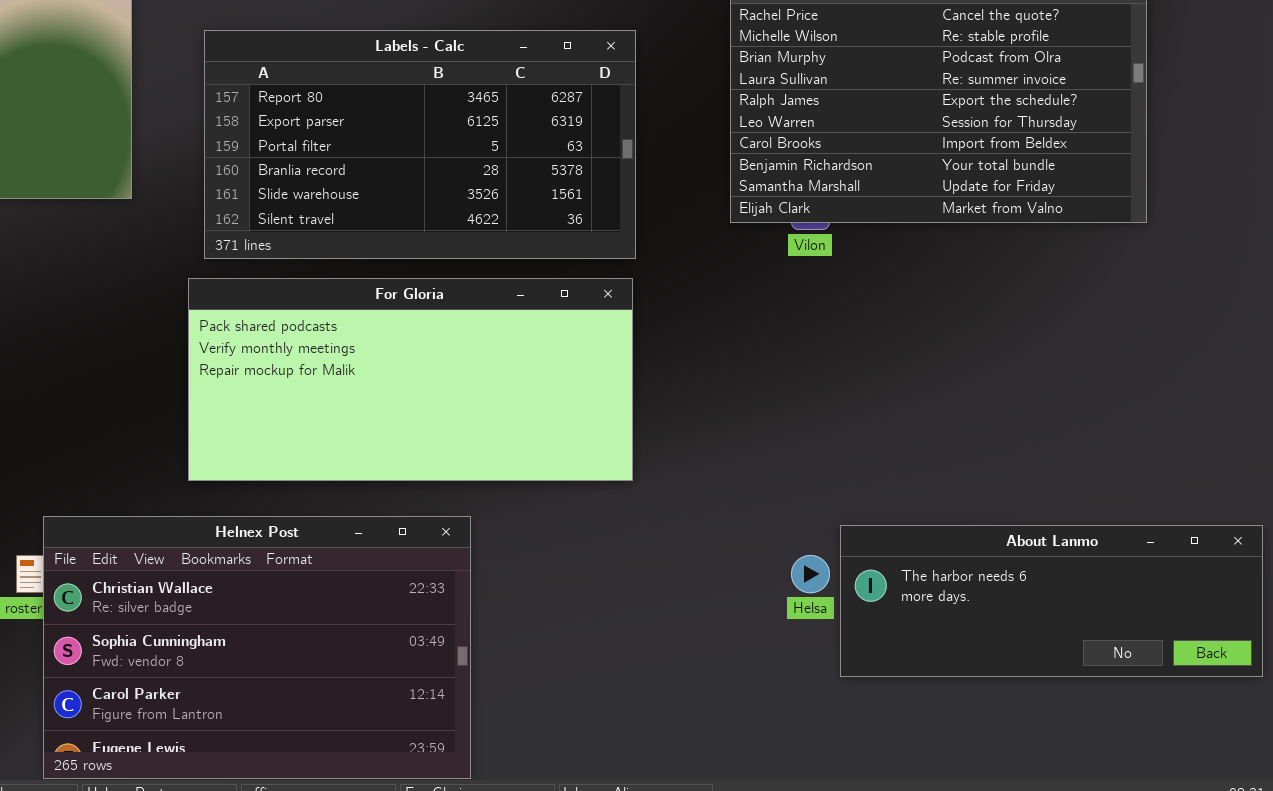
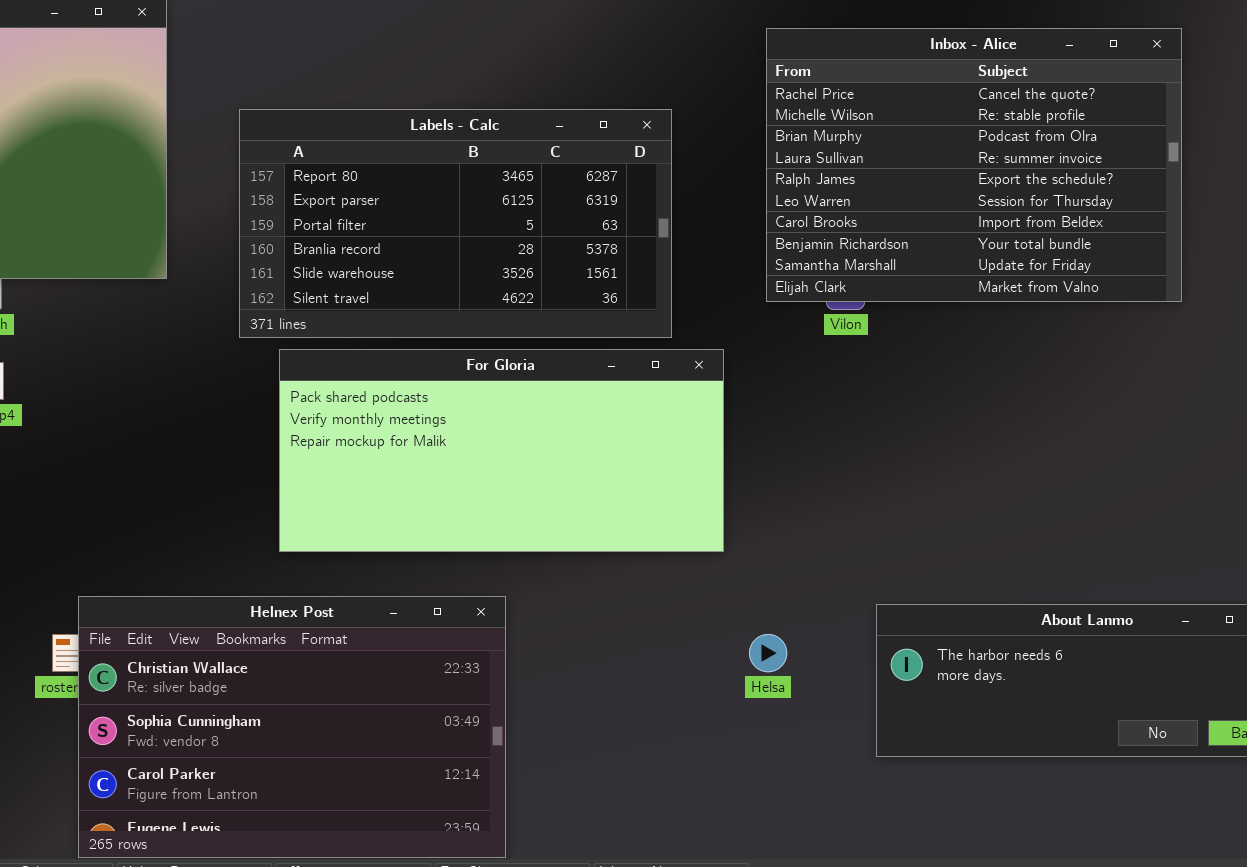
For Gloria: [188,278,633,481] -> [279,349,724,552], moved
Helsa: [791,555,830,593] -> [749,634,787,672], moved

